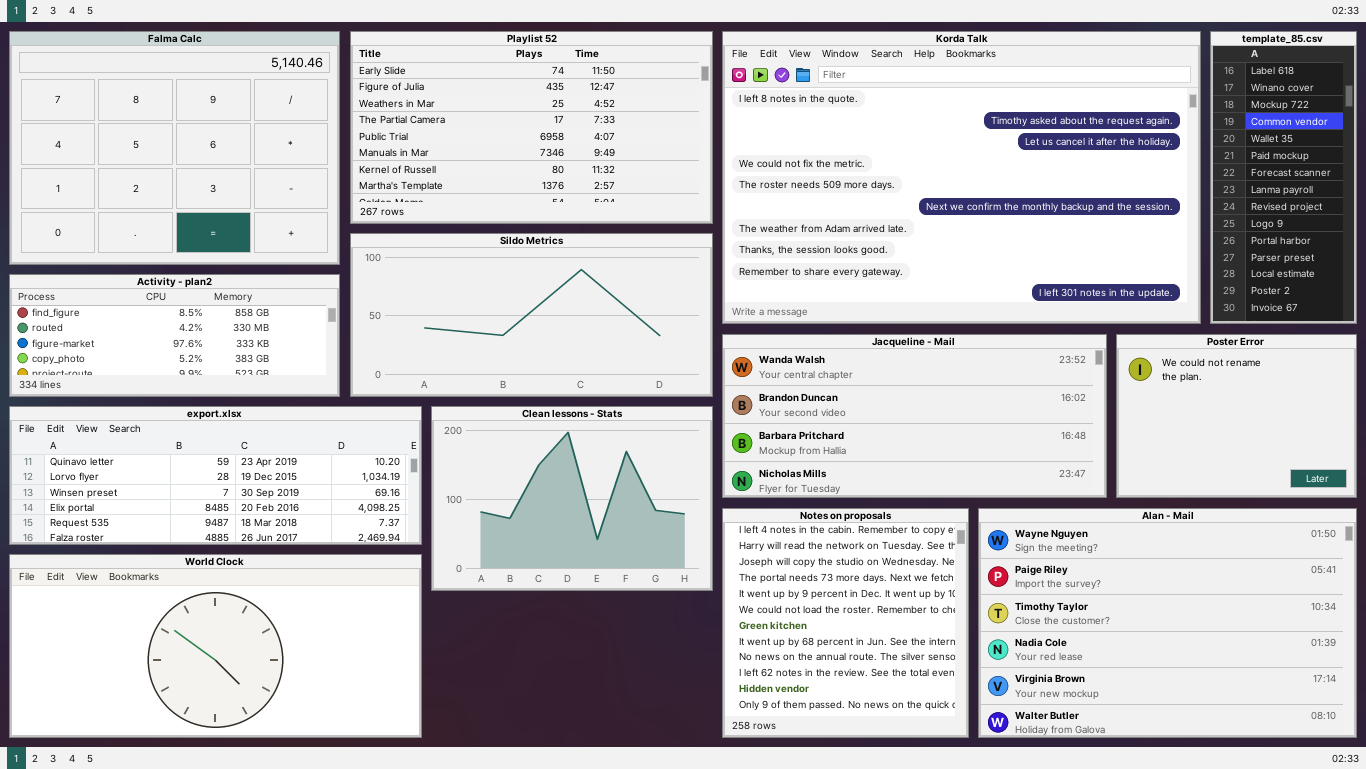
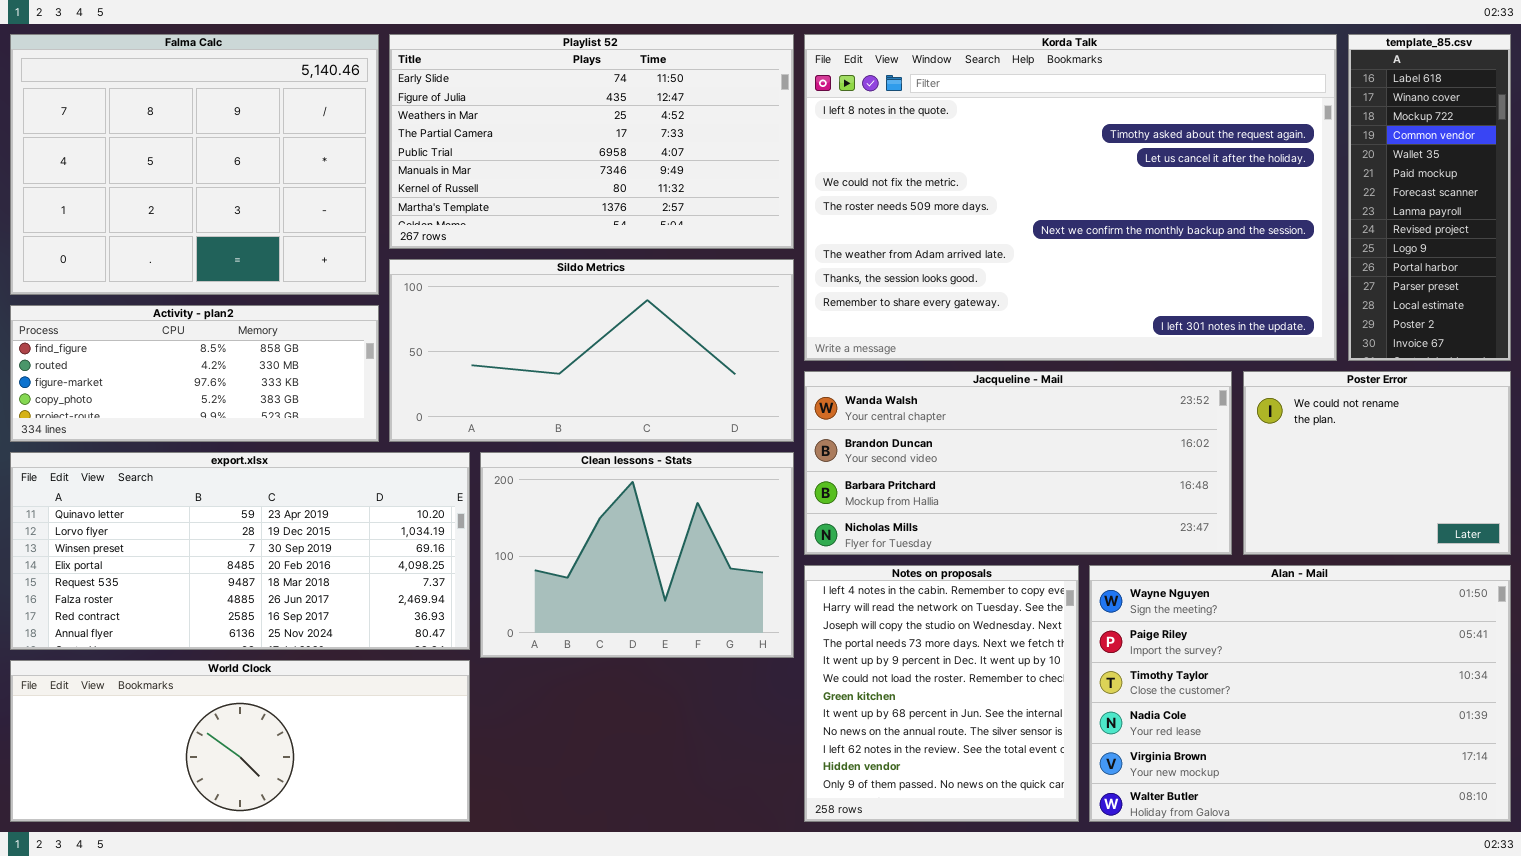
export.xlsx: [9,406,422,545] -> [10,452,470,650], resized
World Clock: [9,554,422,738] -> [10,660,470,822], resized

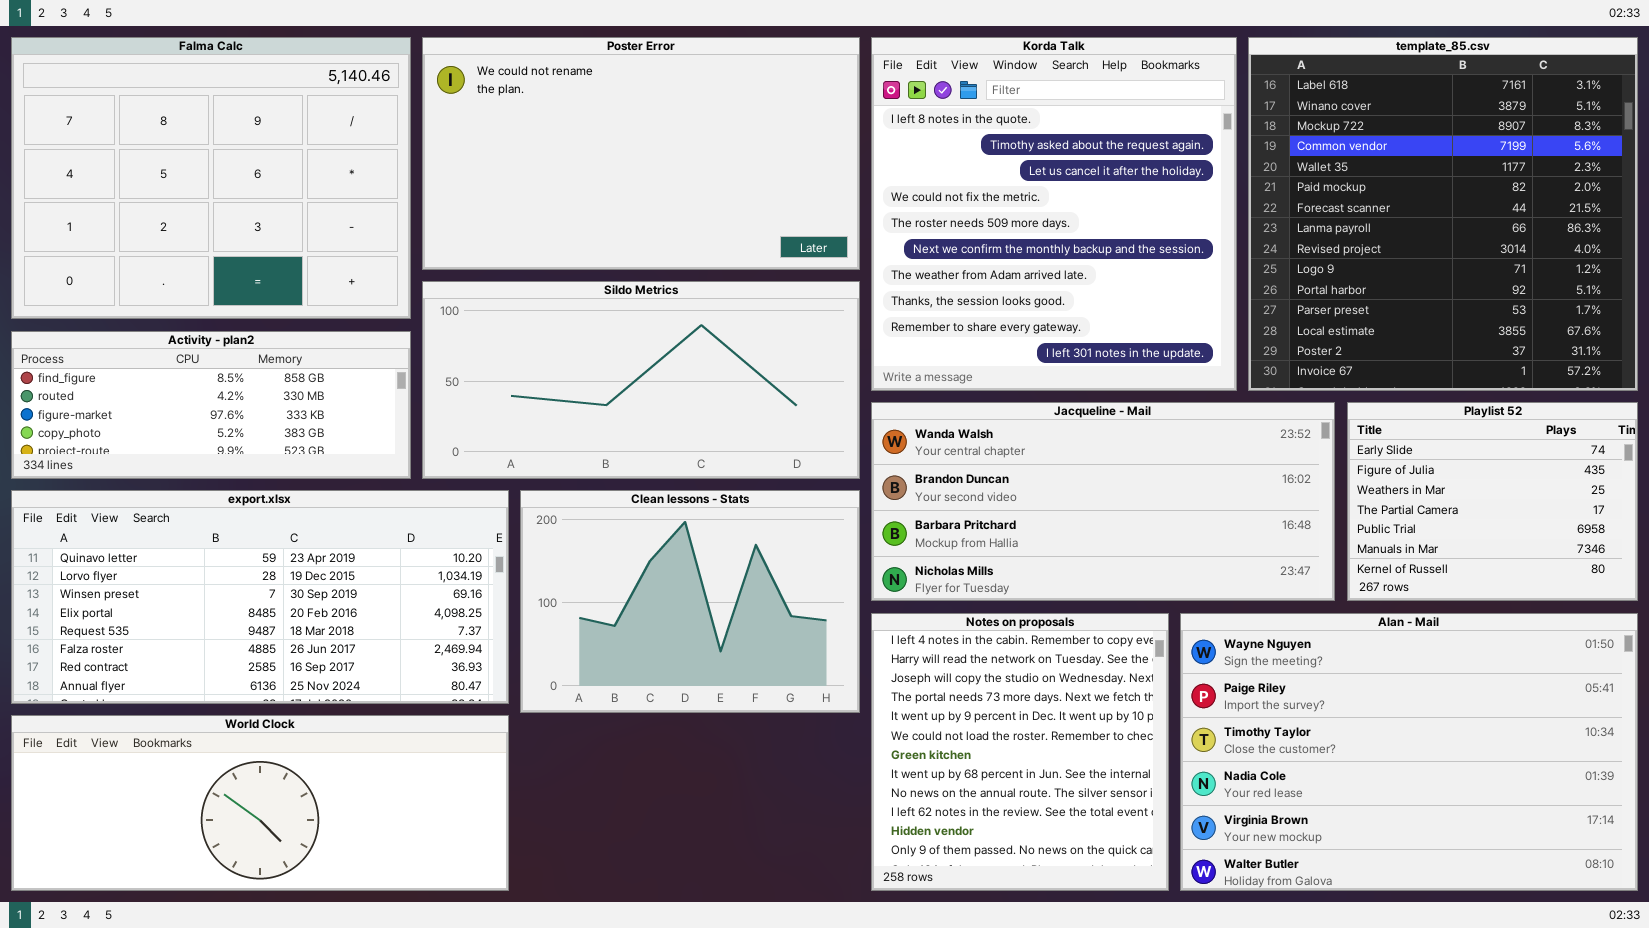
Playlist 52: [389,34,794,249] -> [1347,402,1638,601], moved, resized
Korda Talk: [804,34,1337,361] -> [871,37,1237,391], resized
template_85.csv: [1348,34,1511,361] -> [1248,37,1638,391], resized
Poster Error: [1243,371,1511,555] -> [422,37,860,270], moved, resized

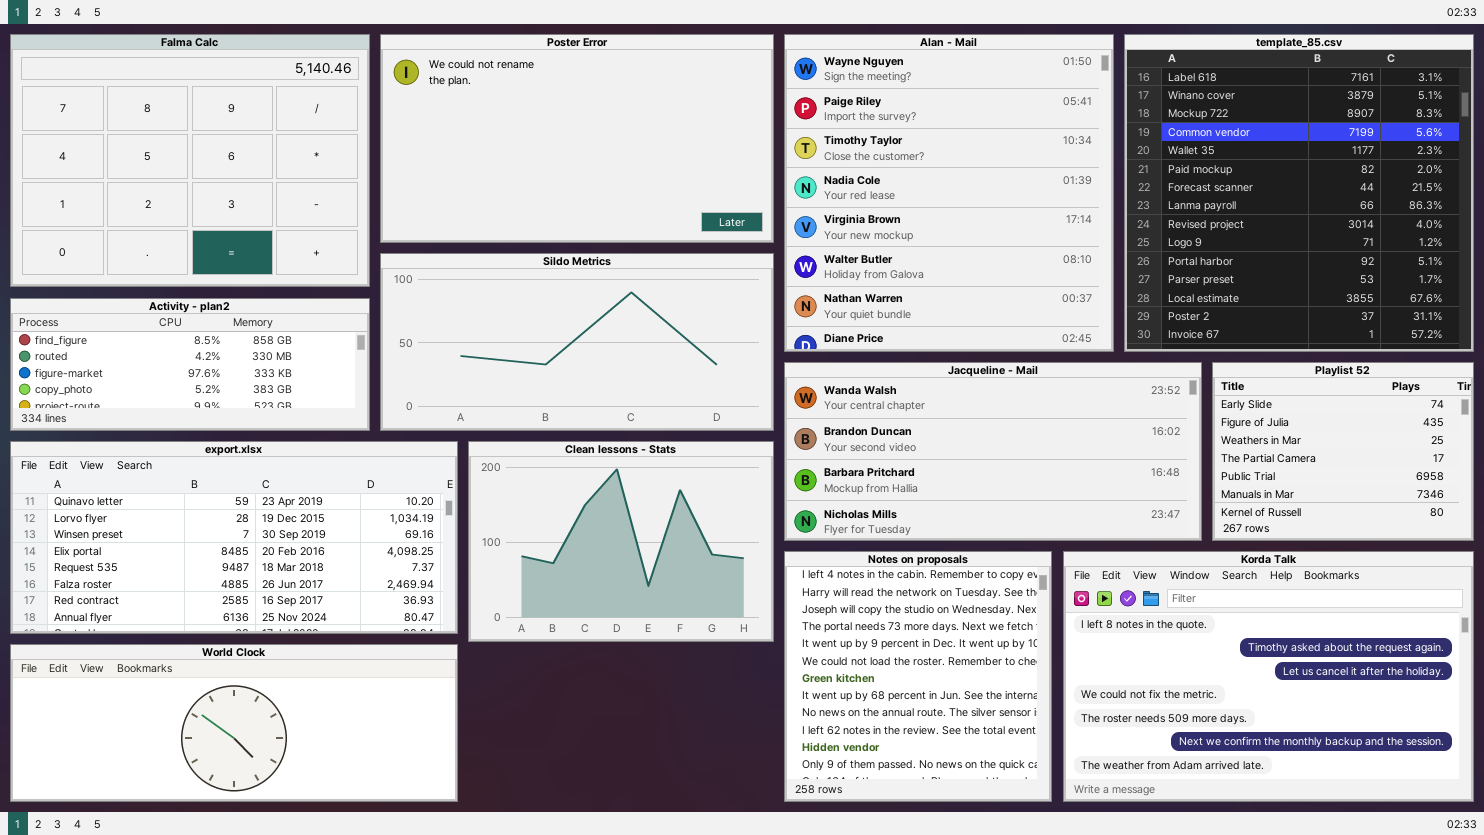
Korda Talk: [871,37,1237,391] -> [1063,551,1474,802], moved, resized
Alan - Mail: [1180,613,1638,891] -> [784,34,1114,352], moved, resized

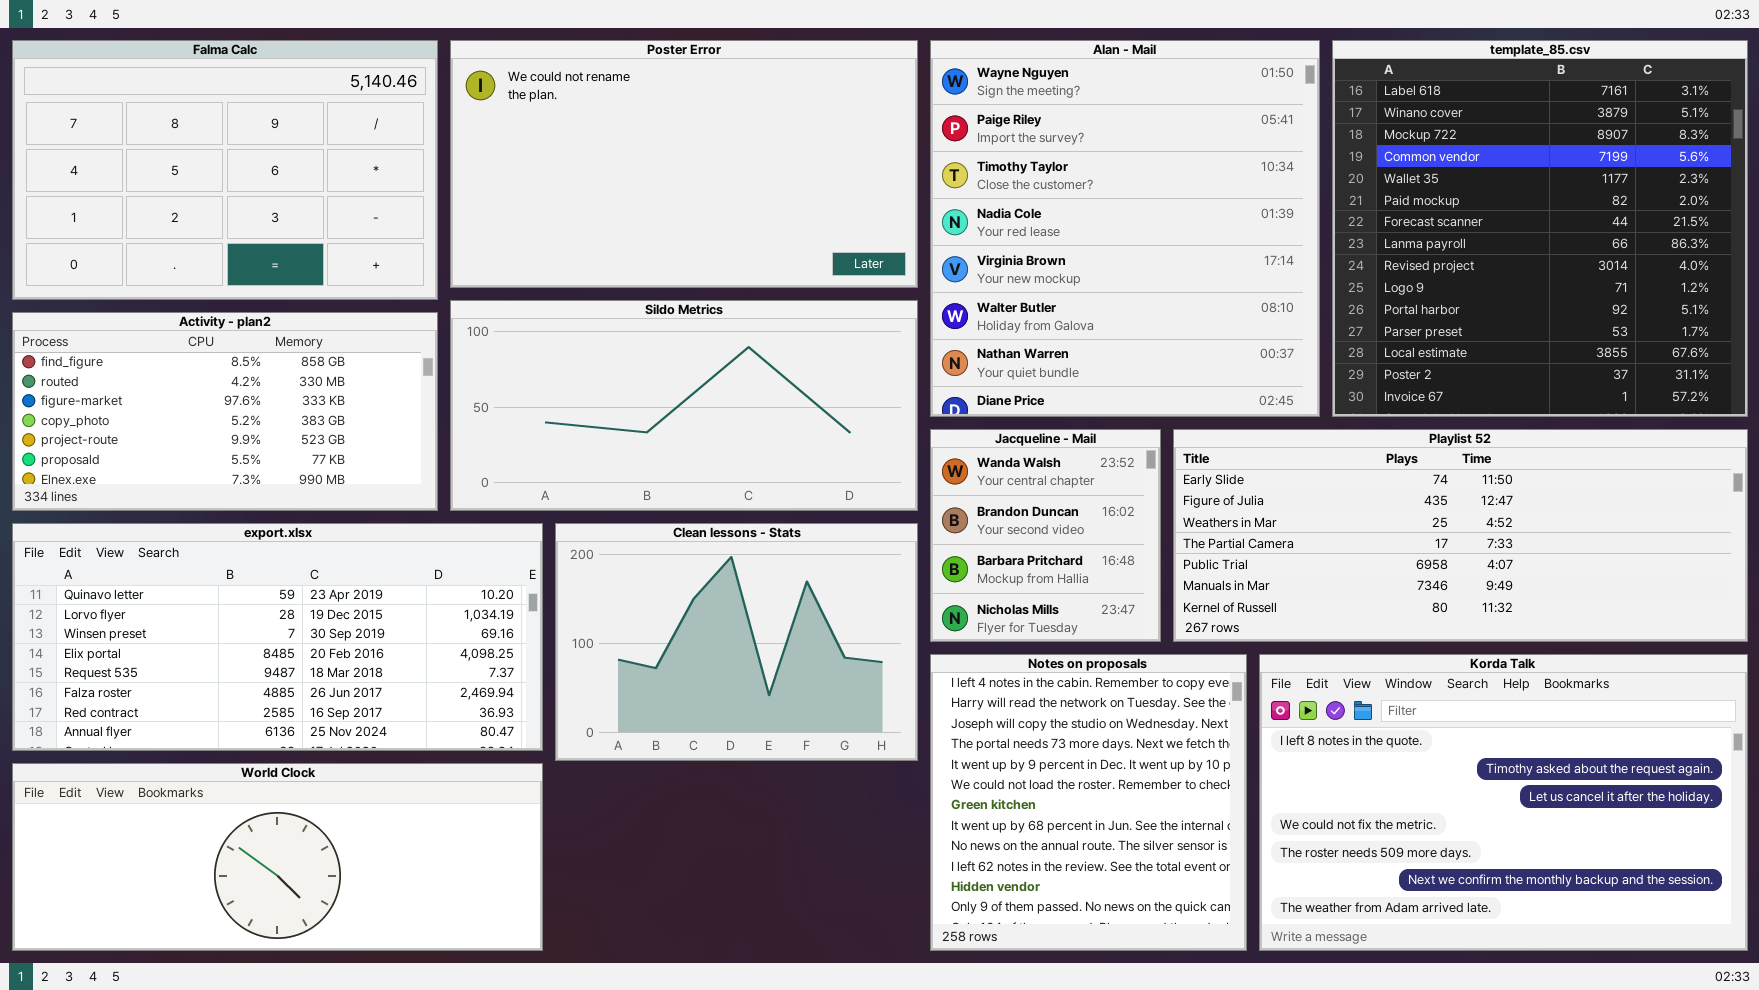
Falma Calc: [10,34,370,287] -> [12,40,438,300], resized
Activity - plan2: [10,298,370,431] -> [12,312,438,511], resized
Jacqueline - Mail: [784,362,1202,541] -> [930,429,1161,642], resized
Playlist 52: [1212,362,1474,541] -> [1173,429,1748,642], resized

